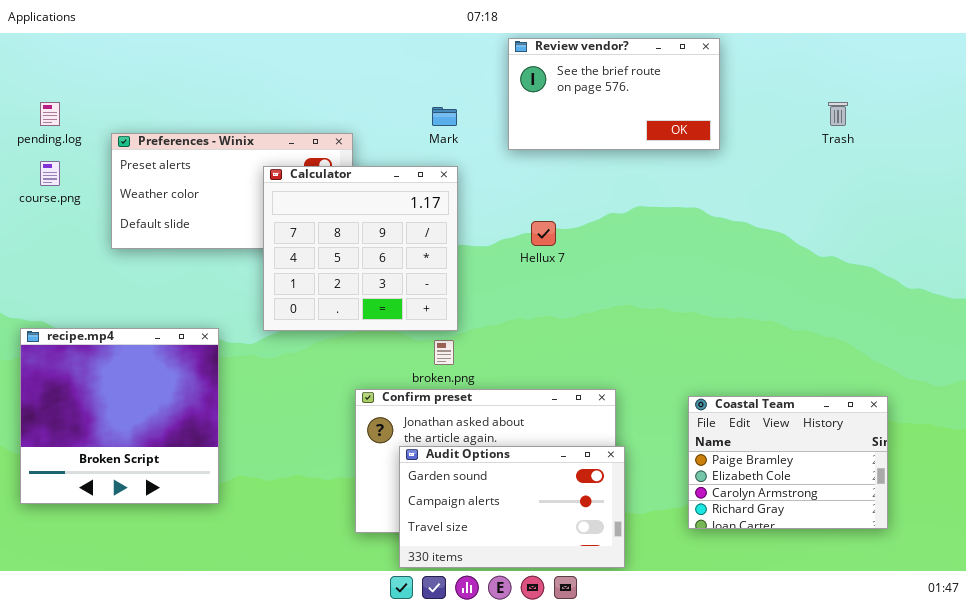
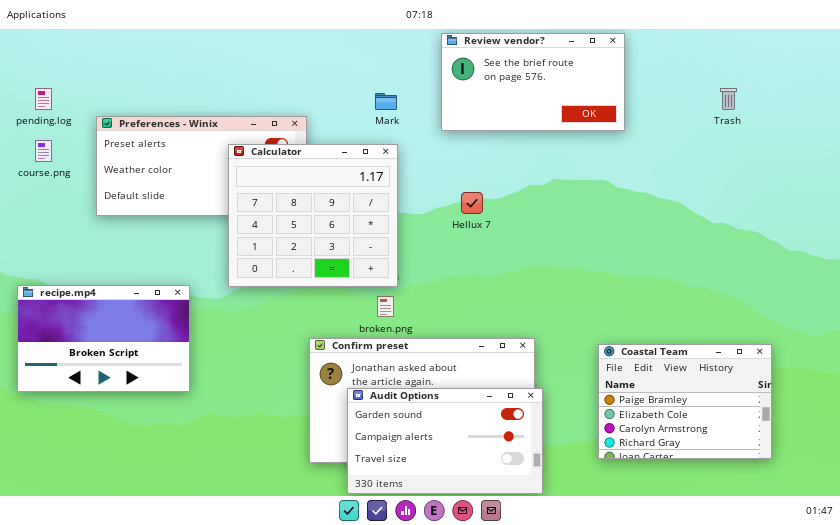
recipe.mp4: [20,328,219,504] -> [17,285,190,392], resized

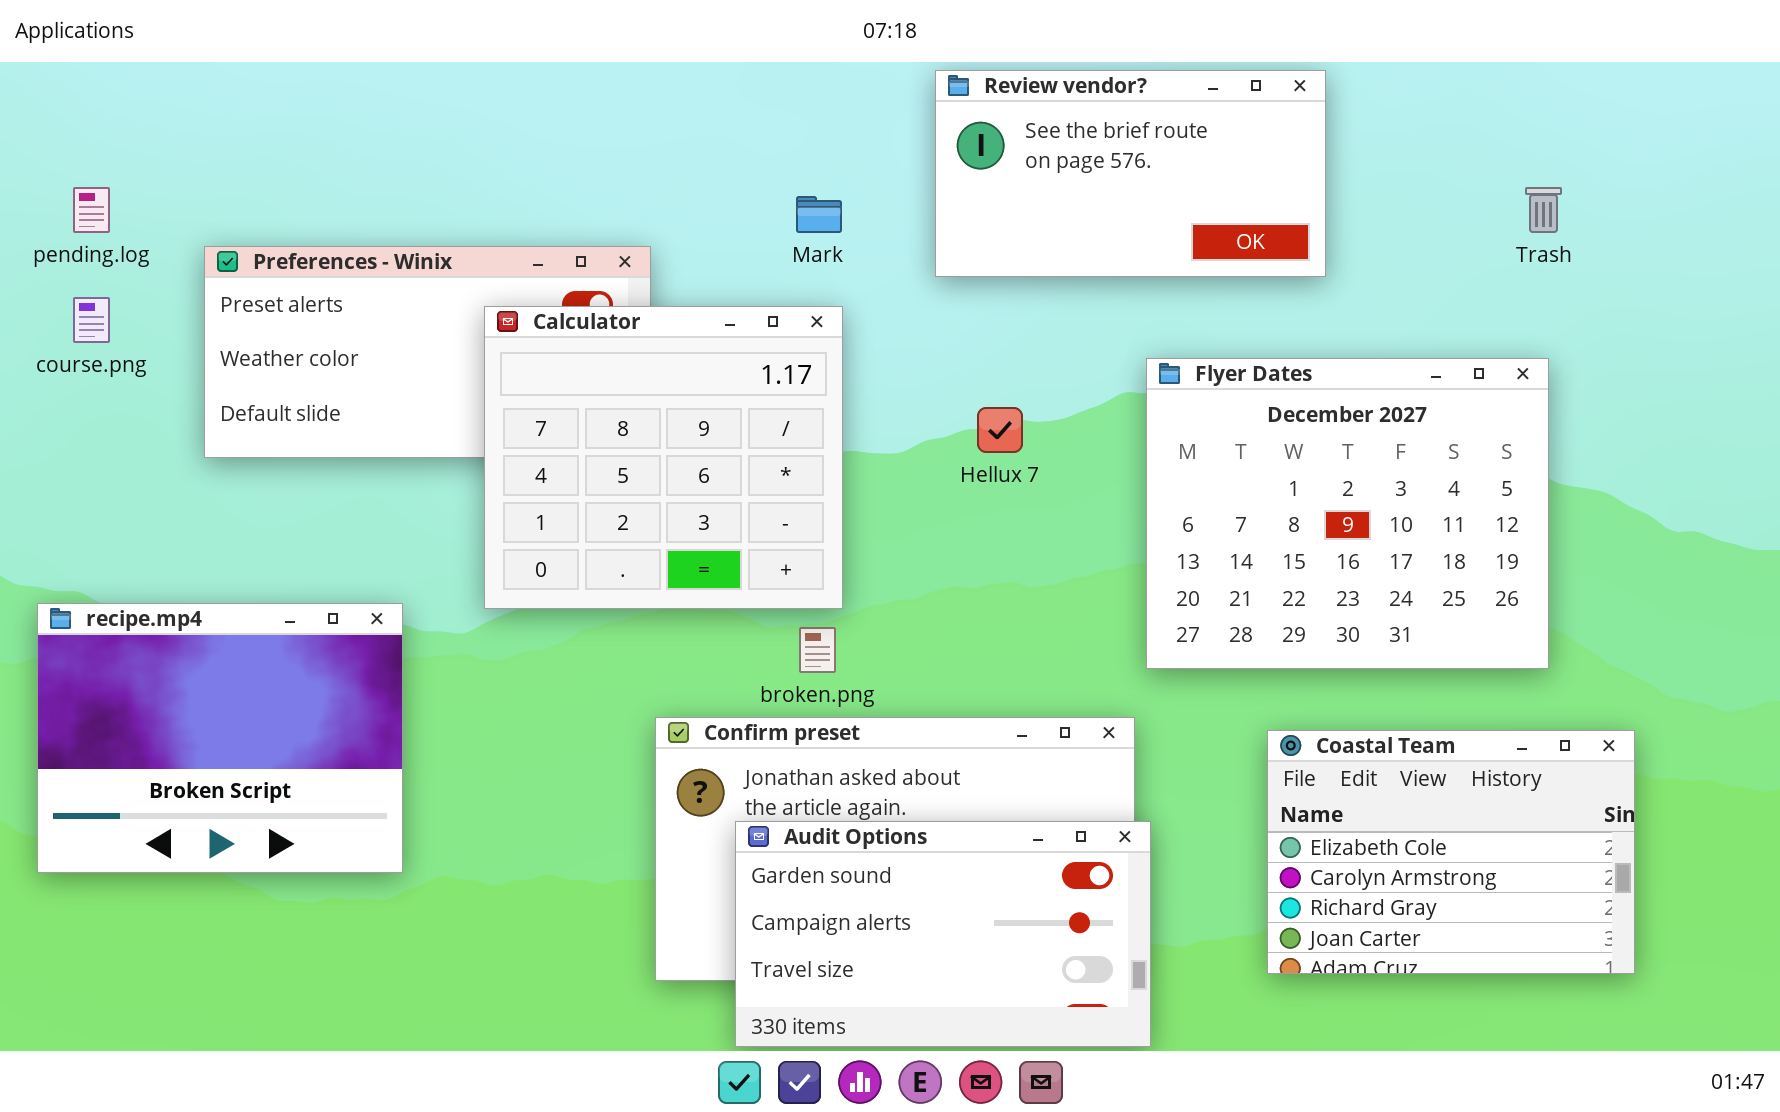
Flyer Dates: none -> [1146,358,1549,669], opened
recipe.mp4: [17,285,190,392] -> [37,603,403,873], resized
Coastal Team: [598,344,772,459] -> [1267,730,1635,974], scrolled down 1 row

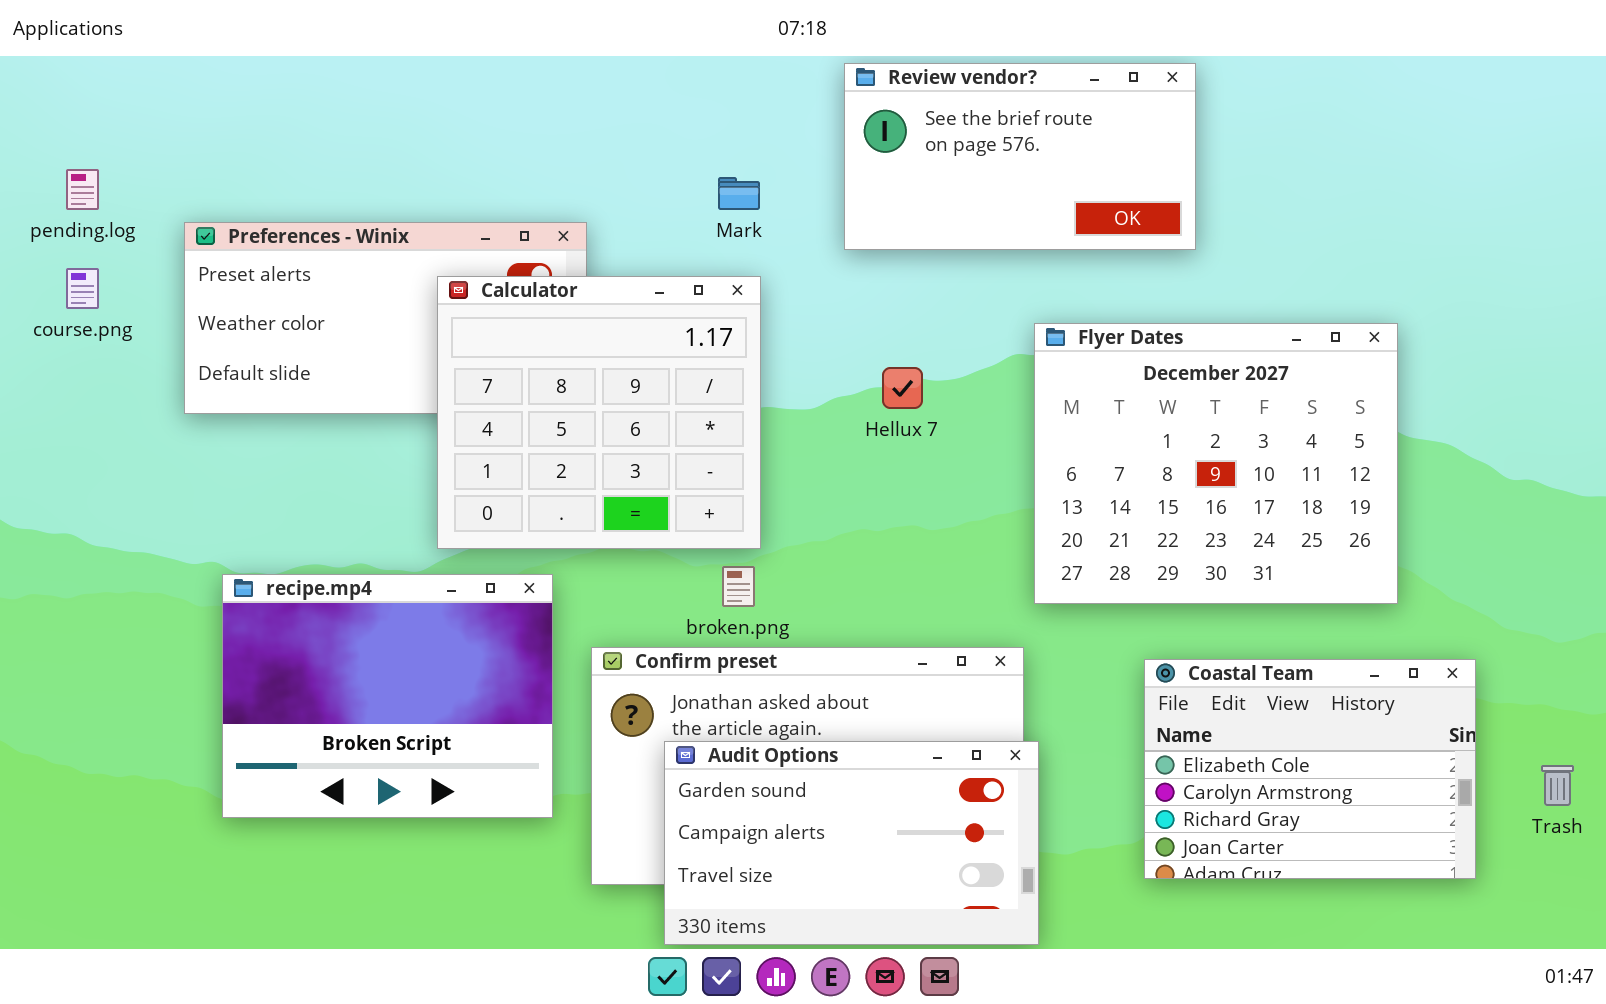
Trash: [1525,187,1562,233] -> [1541,765,1574,806], moved
recipe.mp4: [37,603,403,873] -> [222,574,553,818], moved

